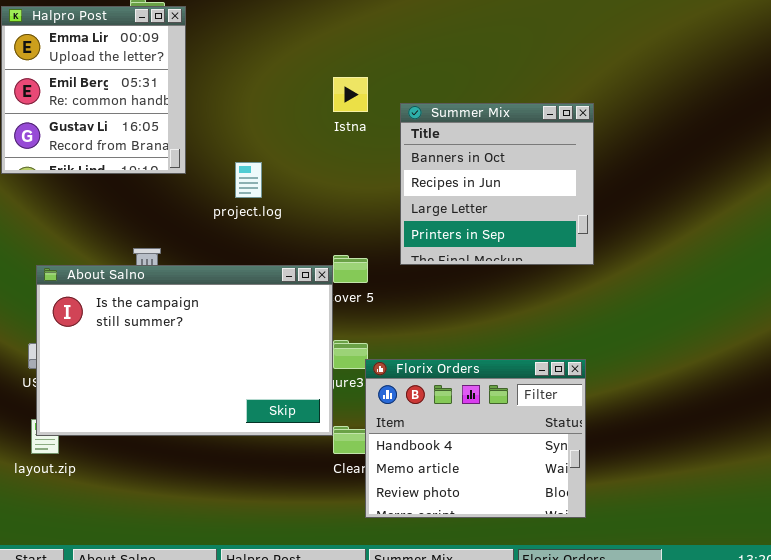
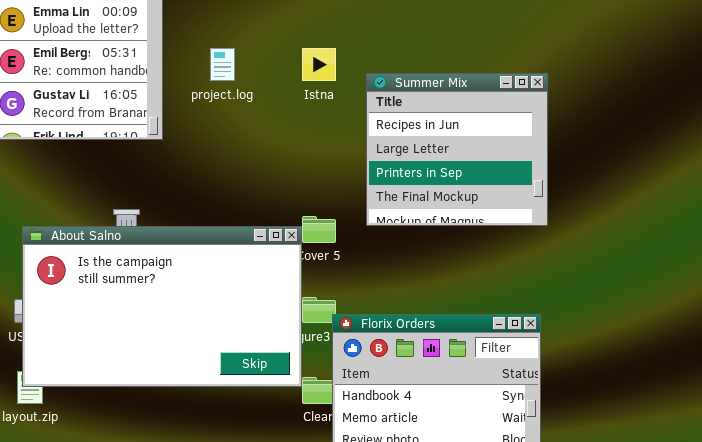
Summer Mix: [400,103,594,265] -> [366,73,548,226], scrolled down 1 row
project.log: [235,162,262,198] -> [210,48,235,81], moved

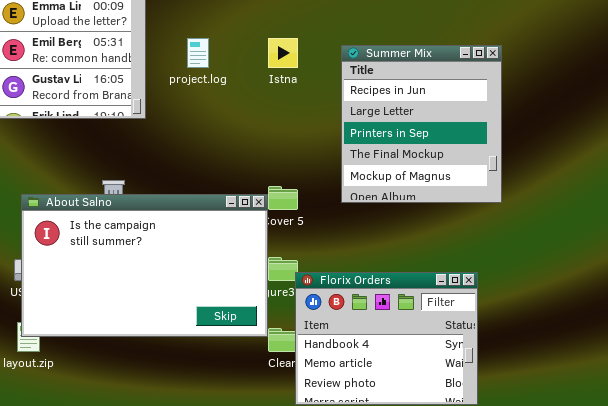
Summer Mix: [366,73,548,226] -> [341,45,502,203], moved, resized

